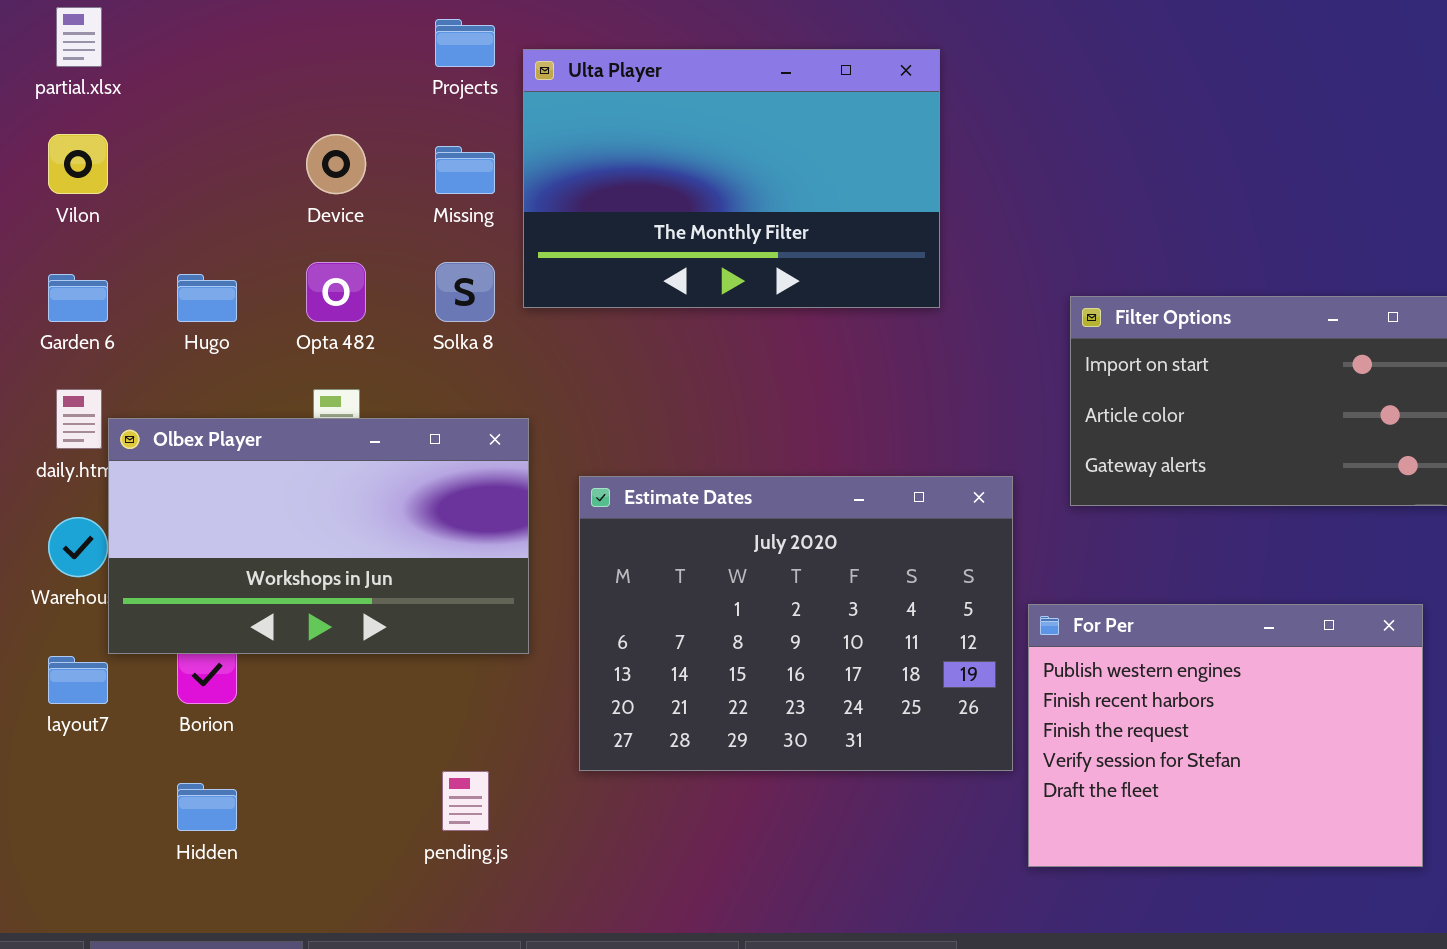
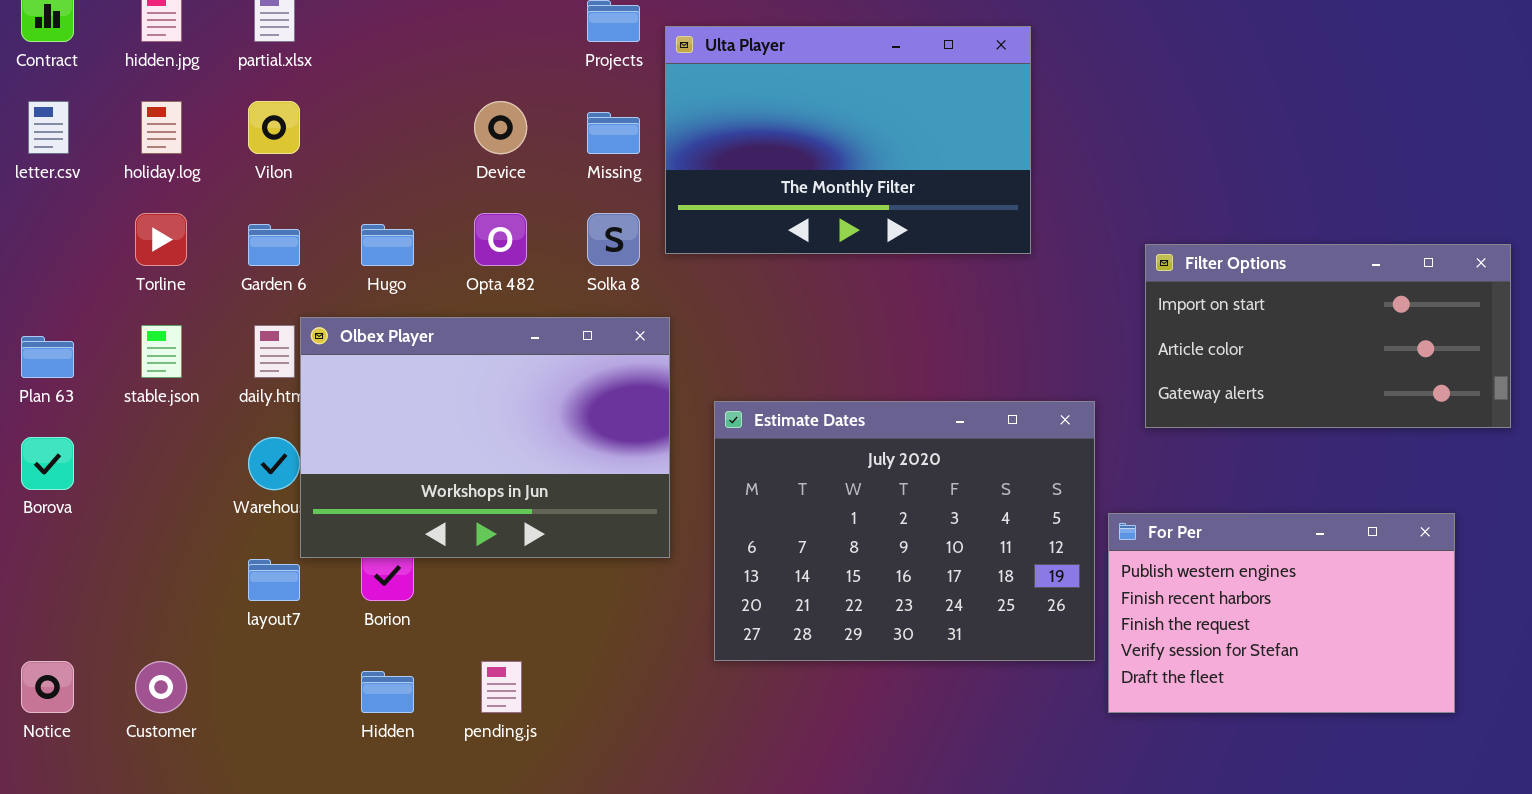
Olbex Player: [108,418,529,654] -> [300,317,670,558], resized
For Per: [1028,604,1423,867] -> [1108,513,1455,713], resized
pending.js: [442,771,489,831] -> [481,661,522,713], moved

